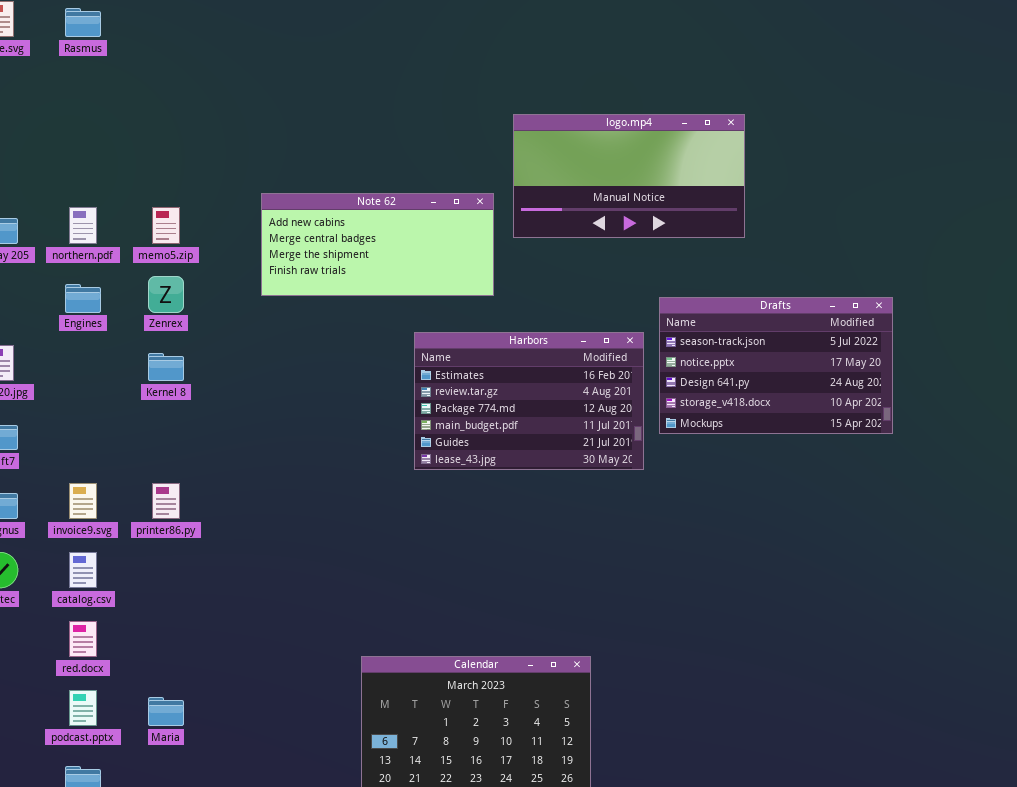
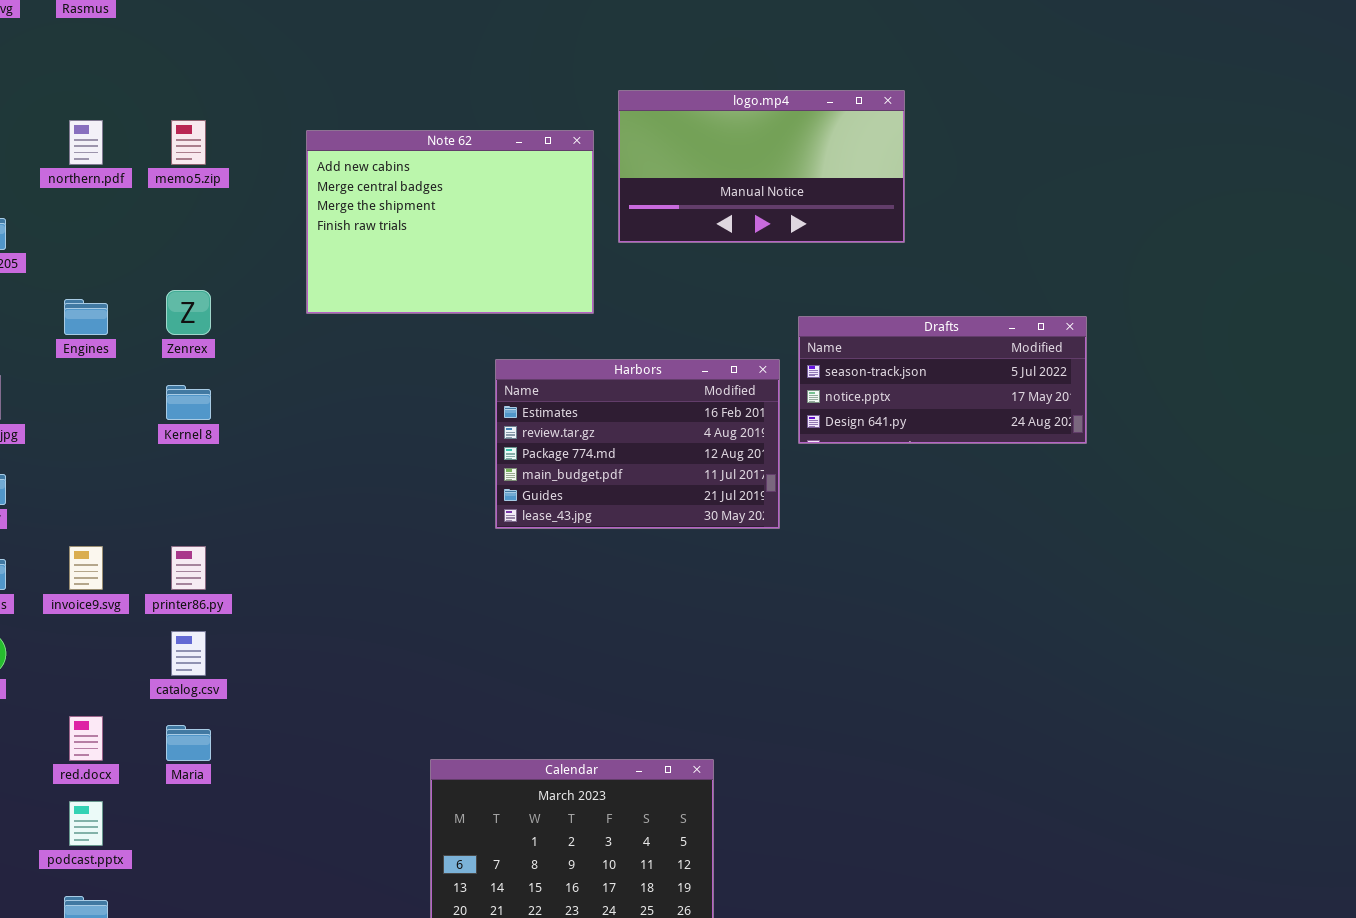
Note 62: [261,193,494,296] -> [306,130,594,314], resized
northern.pdf: [69,207,97,244] -> [69,120,103,165], moved
memo5.zip: [152,207,180,244] -> [171,120,206,165], moved
Drafts: [659,297,893,434] -> [798,316,1087,444], resized
catalog.csv: [69,552,97,588] -> [171,631,206,676], moved
Maria: [148,697,184,726] -> [166,725,211,761], moved

